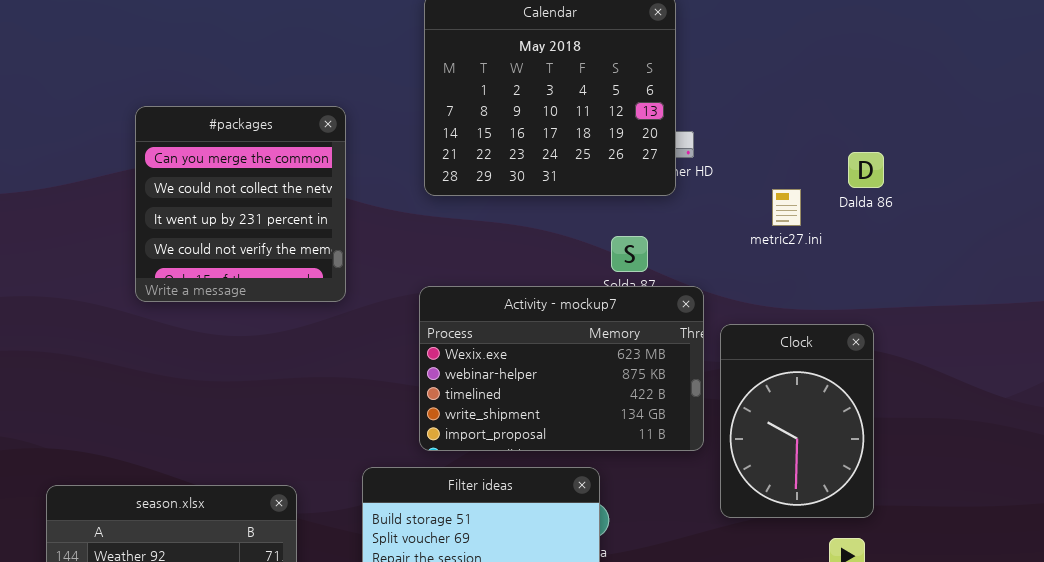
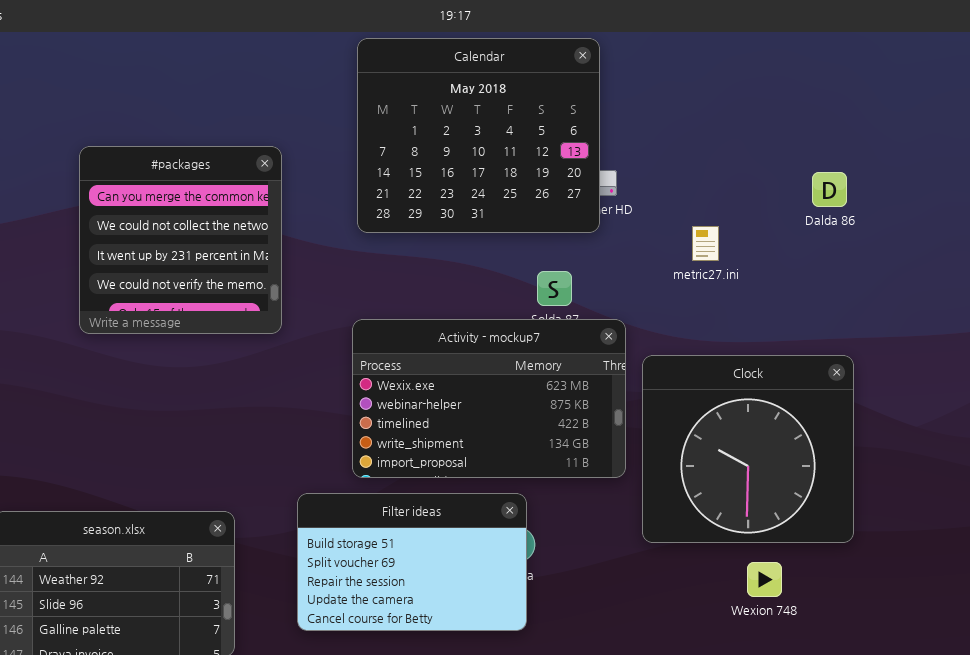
Dalda 86: [848,152,884,188] -> [812,172,847,207], moved
Clock: [720,324,874,518] -> [642,355,854,543], resized

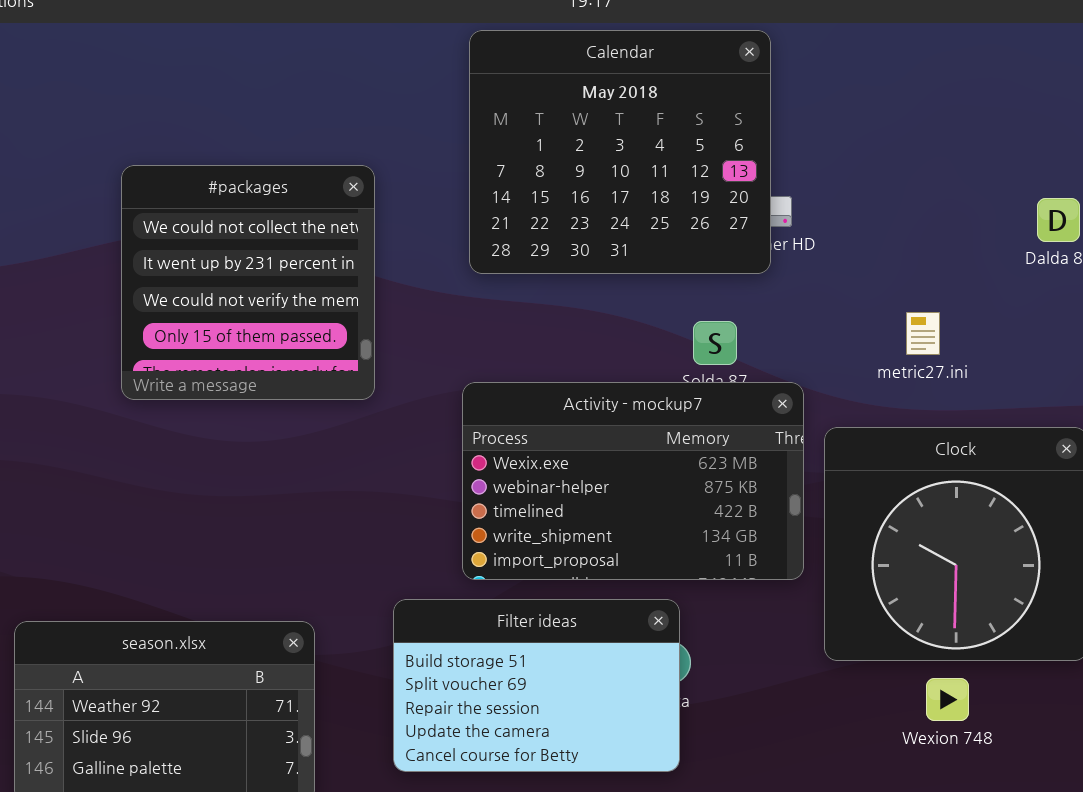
#packages: [79,146,282,334] -> [121,165,375,400], scrolled down 1 row
metric27.ini: [692,226,719,261] -> [906,312,940,355], moved
Wexion 748: [747,562,782,597] -> [926,678,969,721], moved

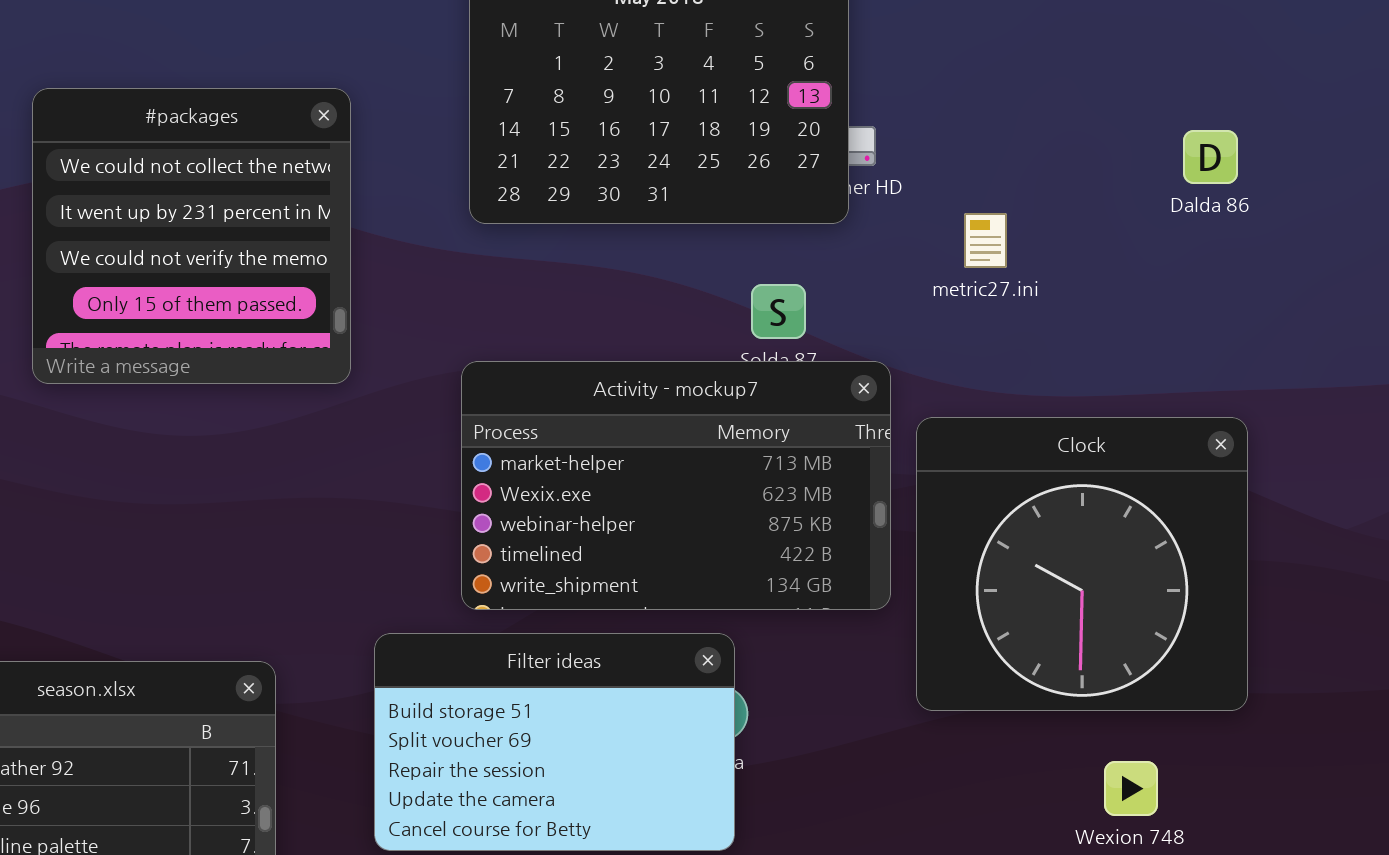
metric27.ini: [906,312,940,355] -> [964,213,1007,268], moved
Activity - mockup7: [462,382,804,580] -> [461,361,891,610], scrolled up 1 row
Wexion 748: [926,678,969,721] -> [1104,761,1158,816], moved

